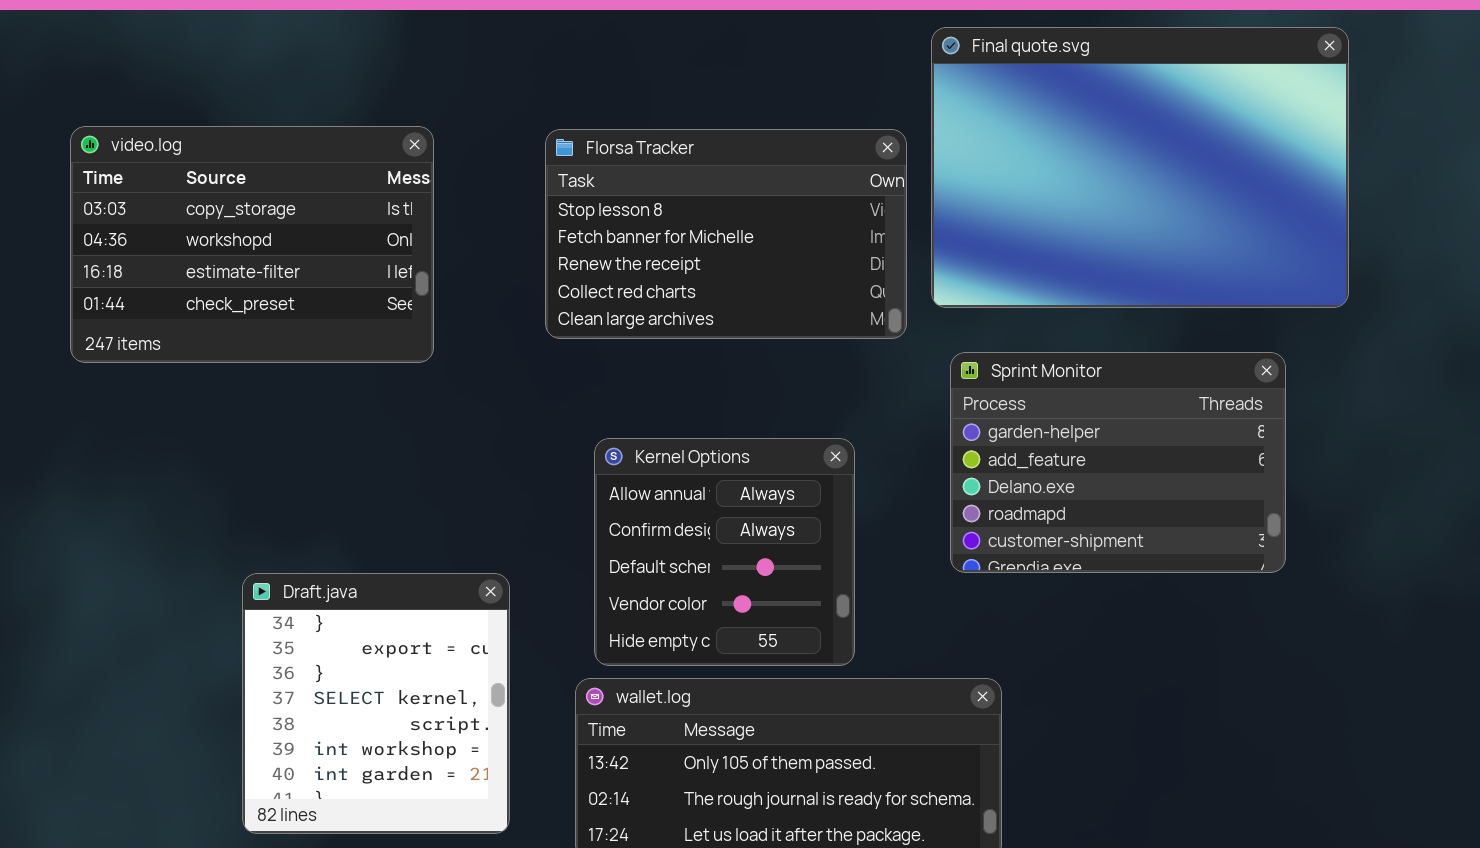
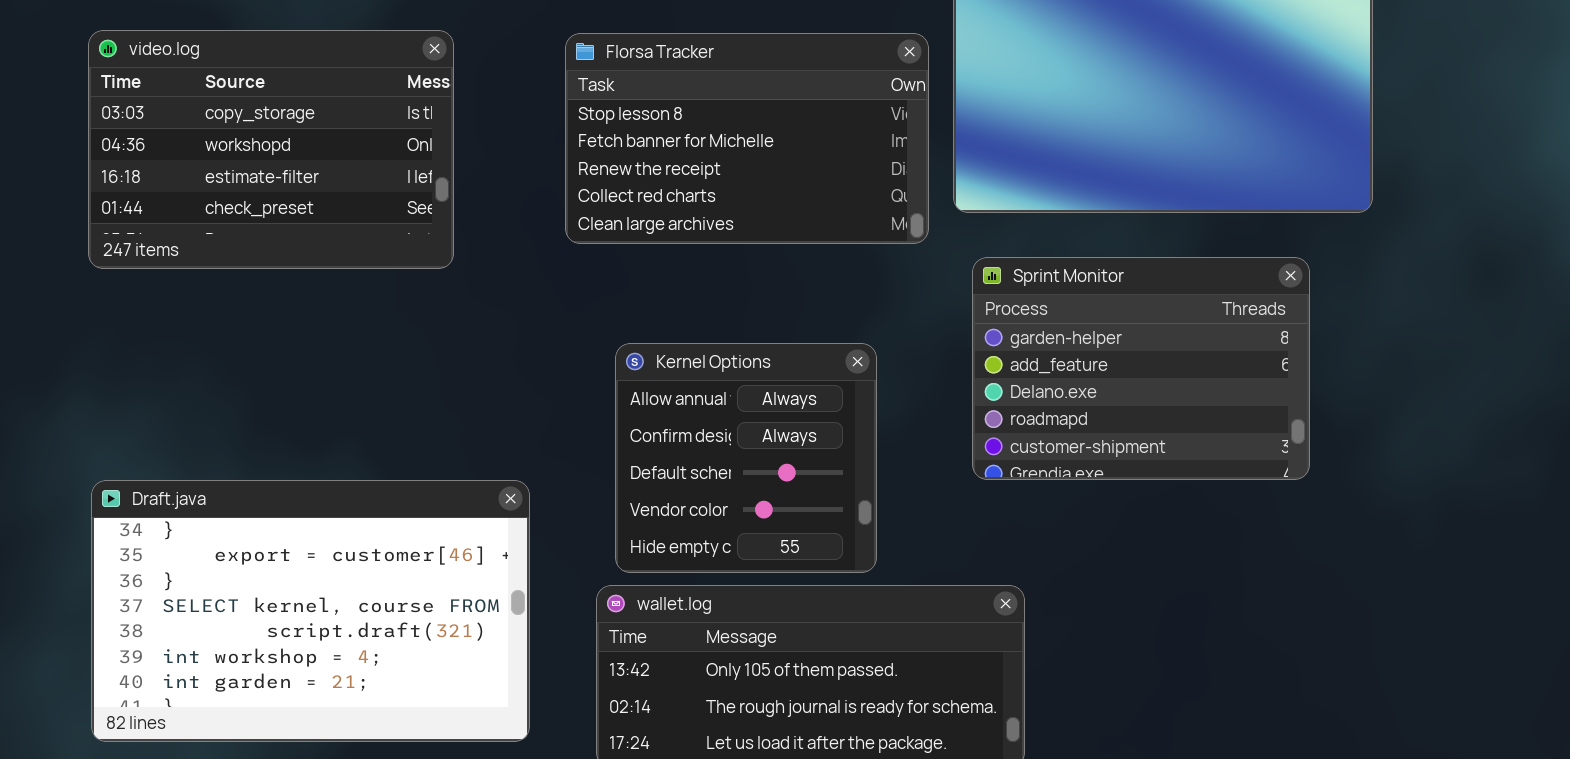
Draft.java: [242,573,510,834] -> [91,480,530,742], resized

